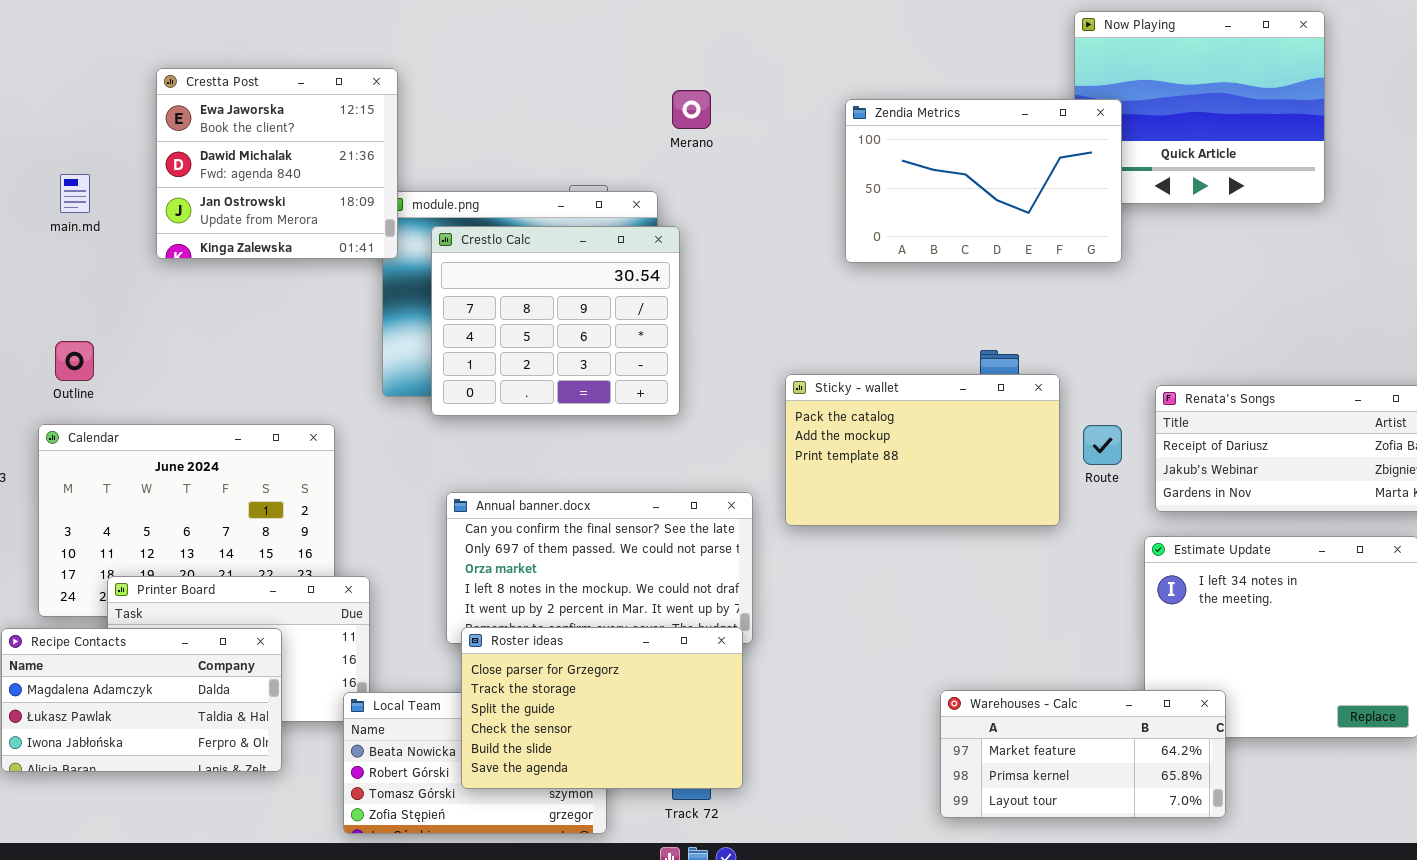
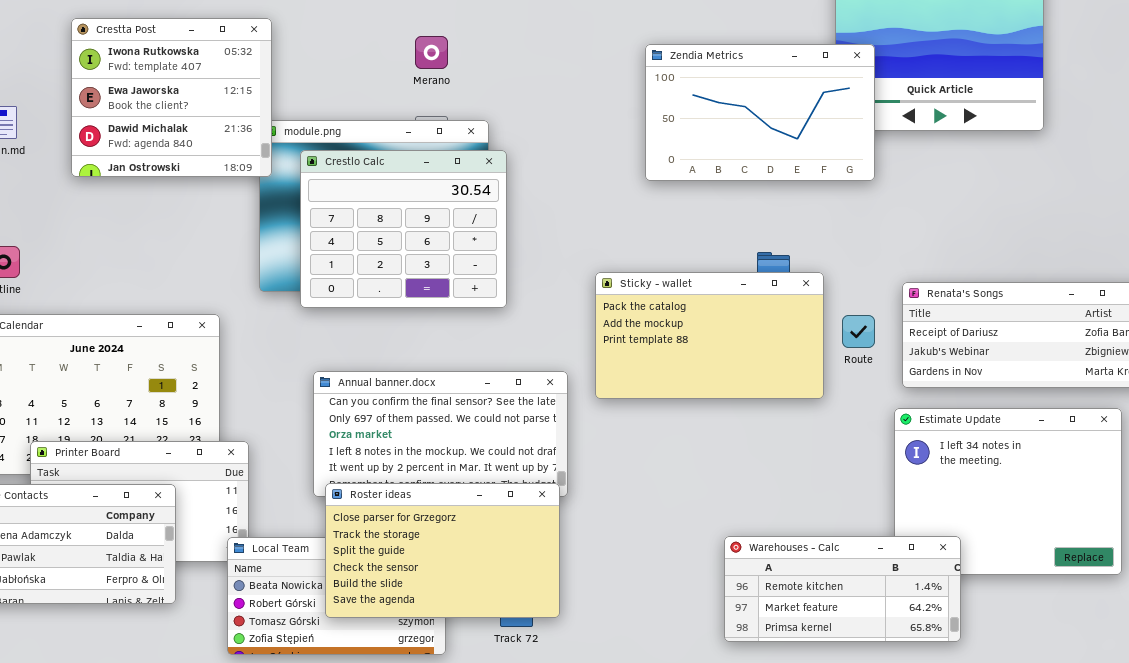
Crestta Post: [156,68,398,259] -> [71,18,272,177], scrolled up 1 row
Merano: [672,90,711,129] -> [415,36,448,69], moved
Warehouses - Calc: [940,690,1226,818] -> [724,536,961,642], scrolled up 1 row

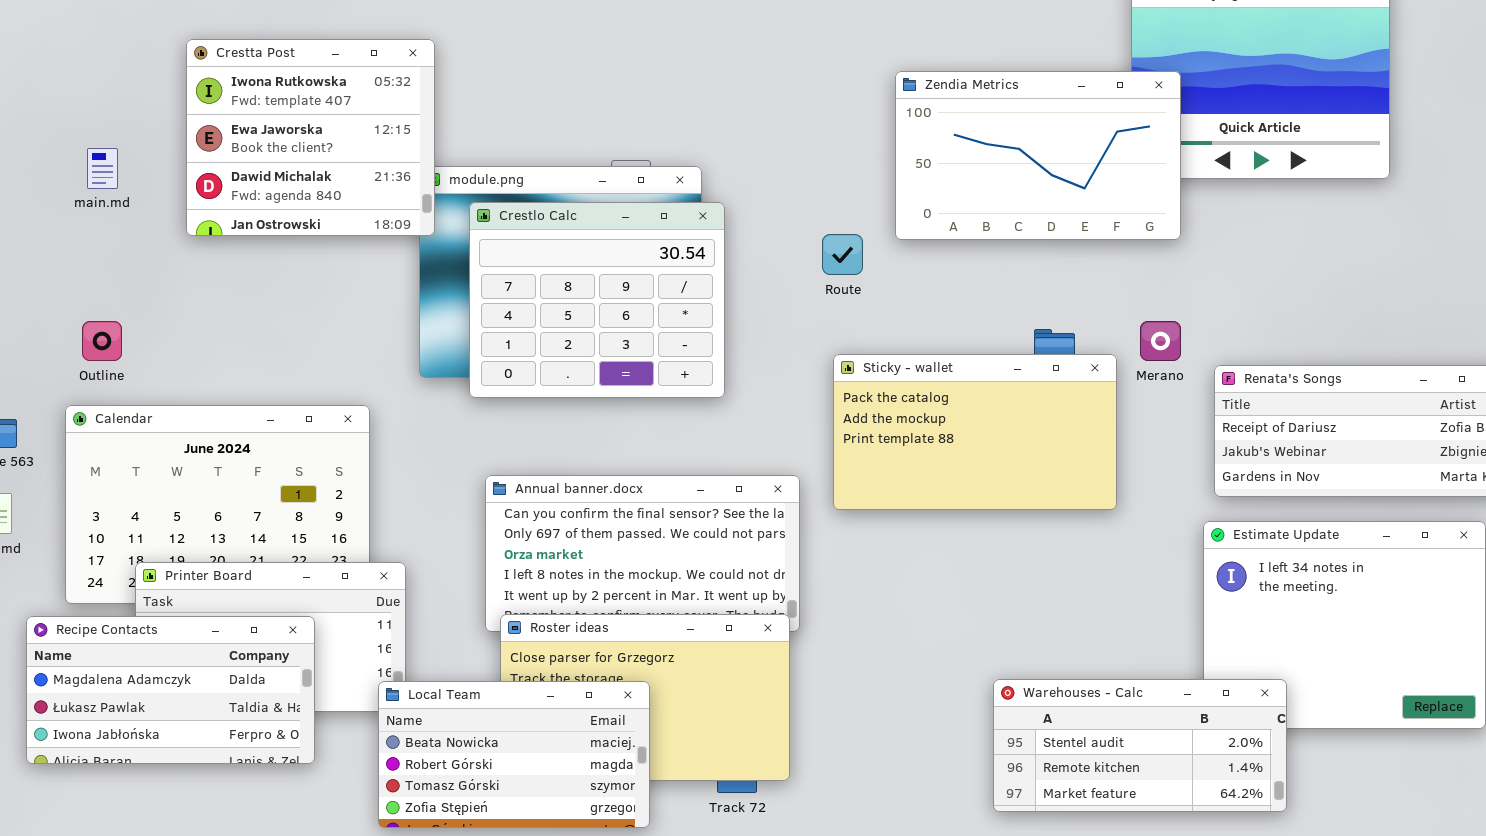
Merano: [415,36,448,69] -> [1140,321,1181,361], moved
Route: [842,315,875,348] -> [822,234,863,275], moved
Warehouses - Calc: [724,536,961,642] -> [993,679,1287,812], scrolled up 1 row
Local Team: [227,537,446,655] -> [378,681,650,828], raised

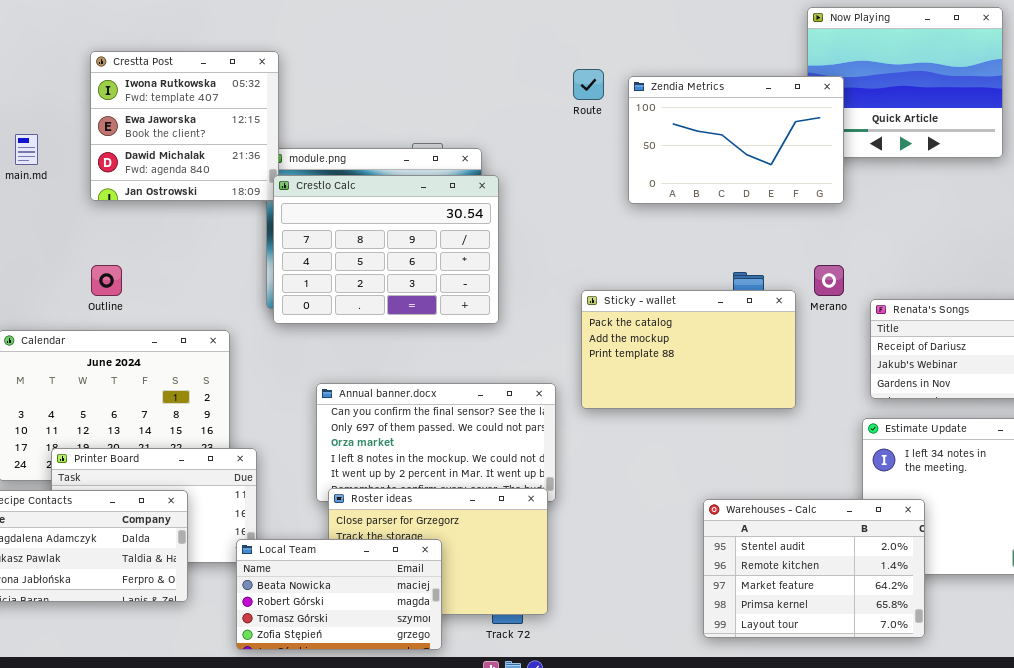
Crestlo Calc: [469,202,725,398] -> [273,175,499,324], resized
Route: [822,234,863,275] -> [573,69,604,100], moved
Outline: [82,321,122,361] -> [91,265,122,296], moved
Warehouses - Calc: [993,679,1287,812] -> [703,499,925,638], resized

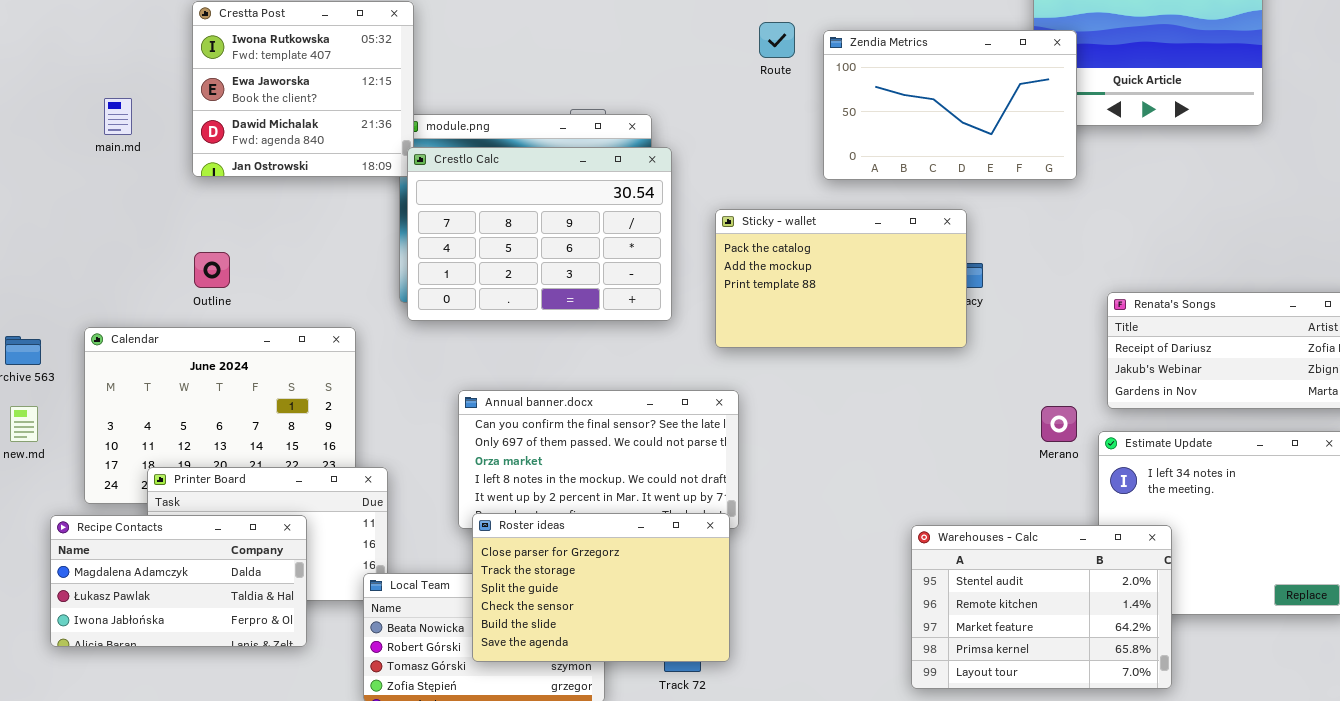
Merano: [814,265,844,296] -> [1041,406,1077,442], moved
Sticky - wallet: [581,290,796,409] -> [715,209,967,348], moved
Roster ideas: [328,488,548,615] -> [472,513,730,662], raised

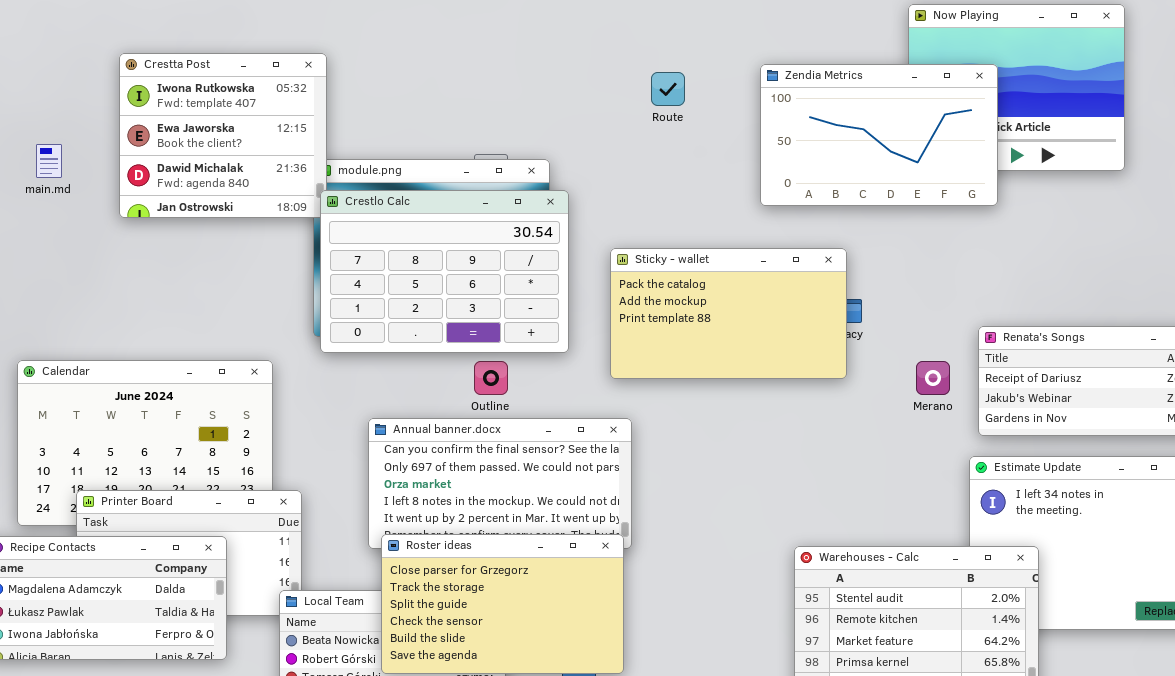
Zendia Metrics: [823,30,1077,180] -> [760,64,998,206], moved
Outline: [194,252,230,288] -> [474,361,508,395], moved
Merano: [1041,406,1077,442] -> [916,361,950,395], moved

